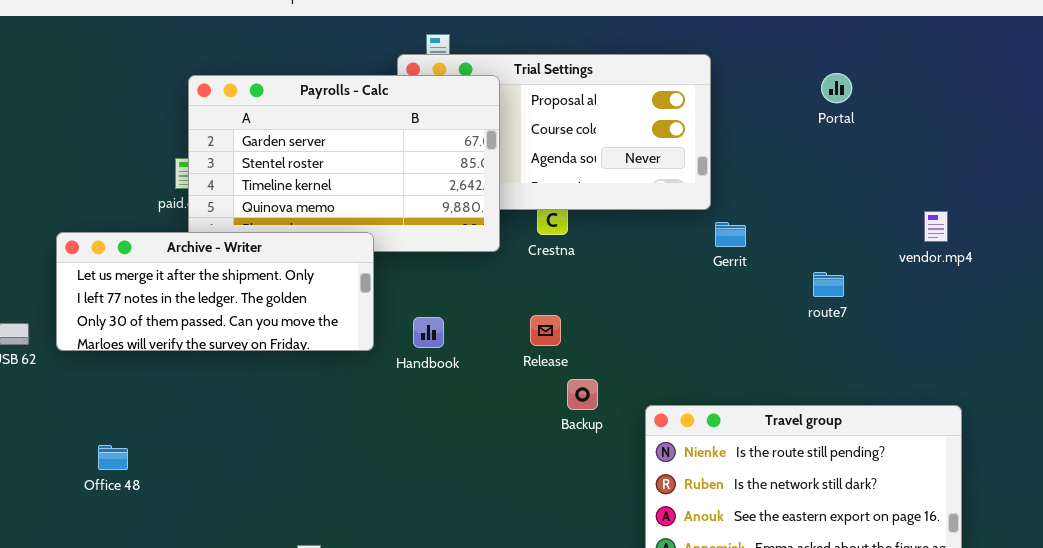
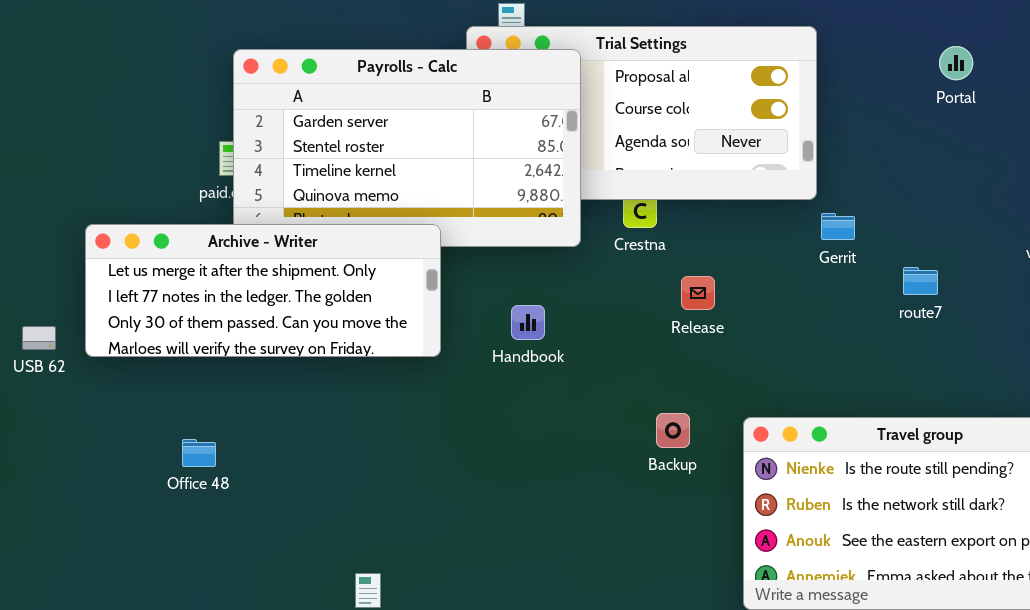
route7: [813,272,844,297] -> [903,267,938,295], moved
Release: [530,315,561,346] -> [681,276,715,310], moved
Handbook: [413,317,444,348] -> [511,305,545,340], moved
Backup: [567,379,598,410] -> [656,413,690,448], moved
Office 48: [98,445,128,470] -> [182,439,216,467], moved

